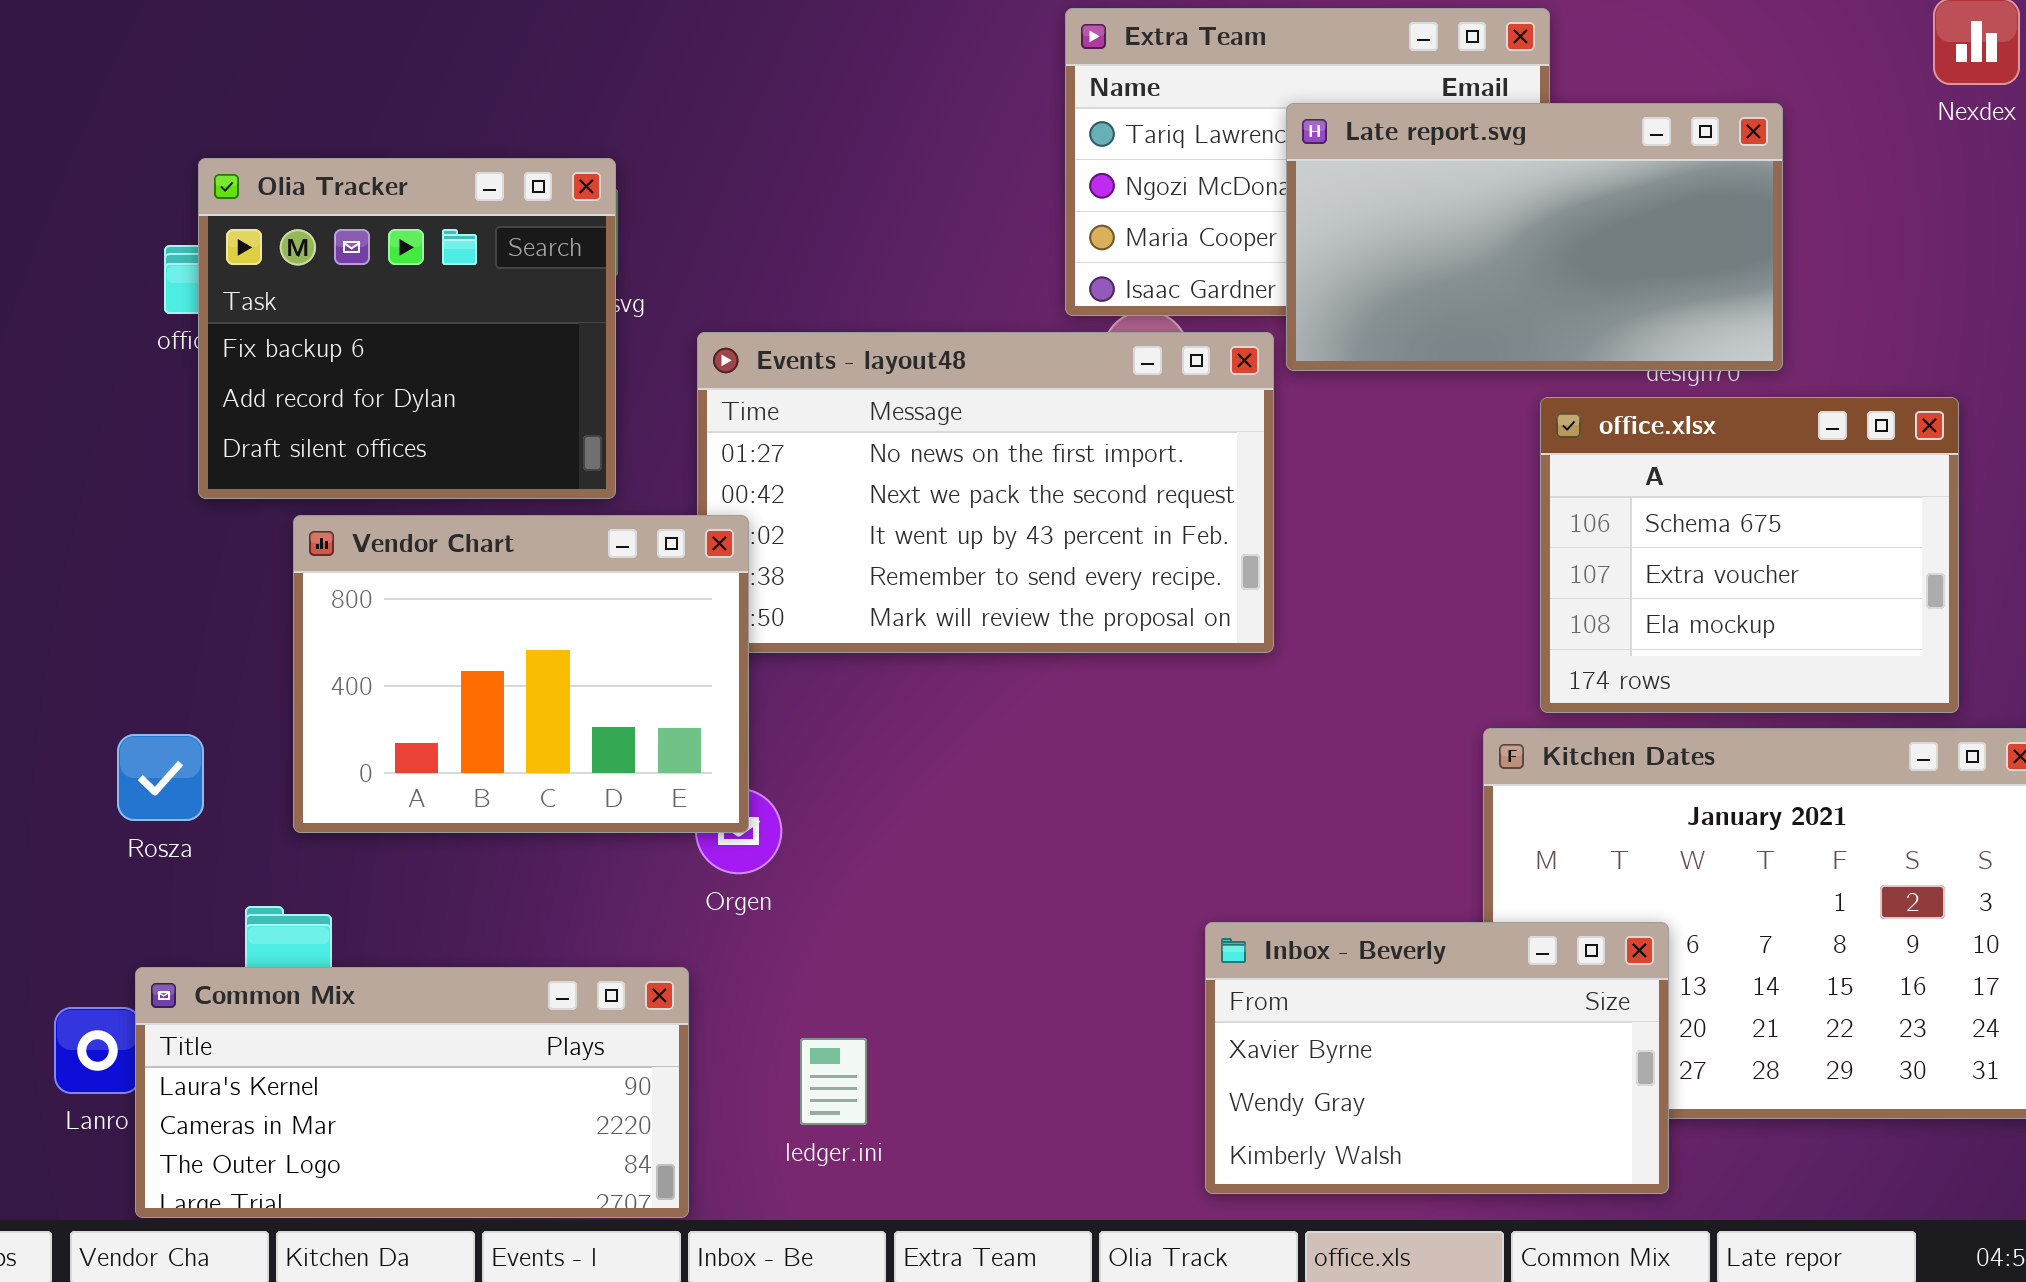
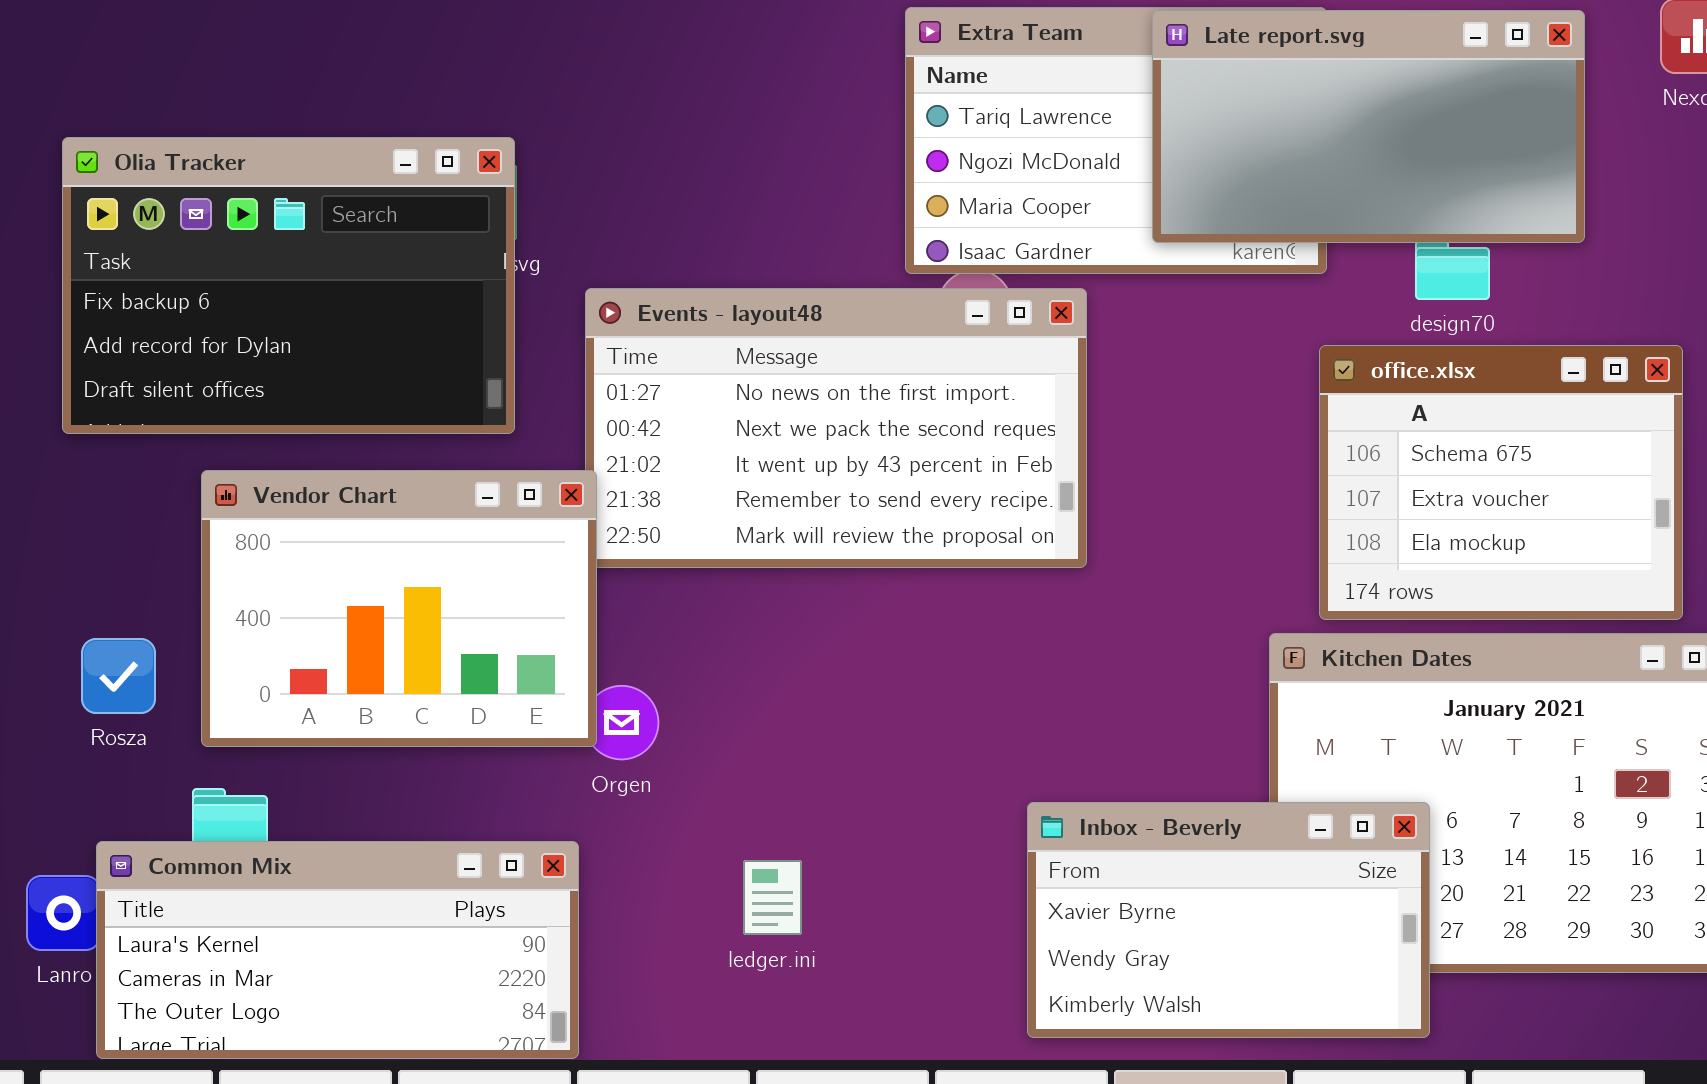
Late report.svg: [1286,103,1783,371] -> [1152,10,1585,243], moved
Olia Tracker: [198,158,616,499] -> [62,137,515,434], resized
Vendor Chart: [293,515,749,833] -> [201,470,597,747], moved
ledger.ini: [800,1038,867,1125] -> [743,860,802,935], moved

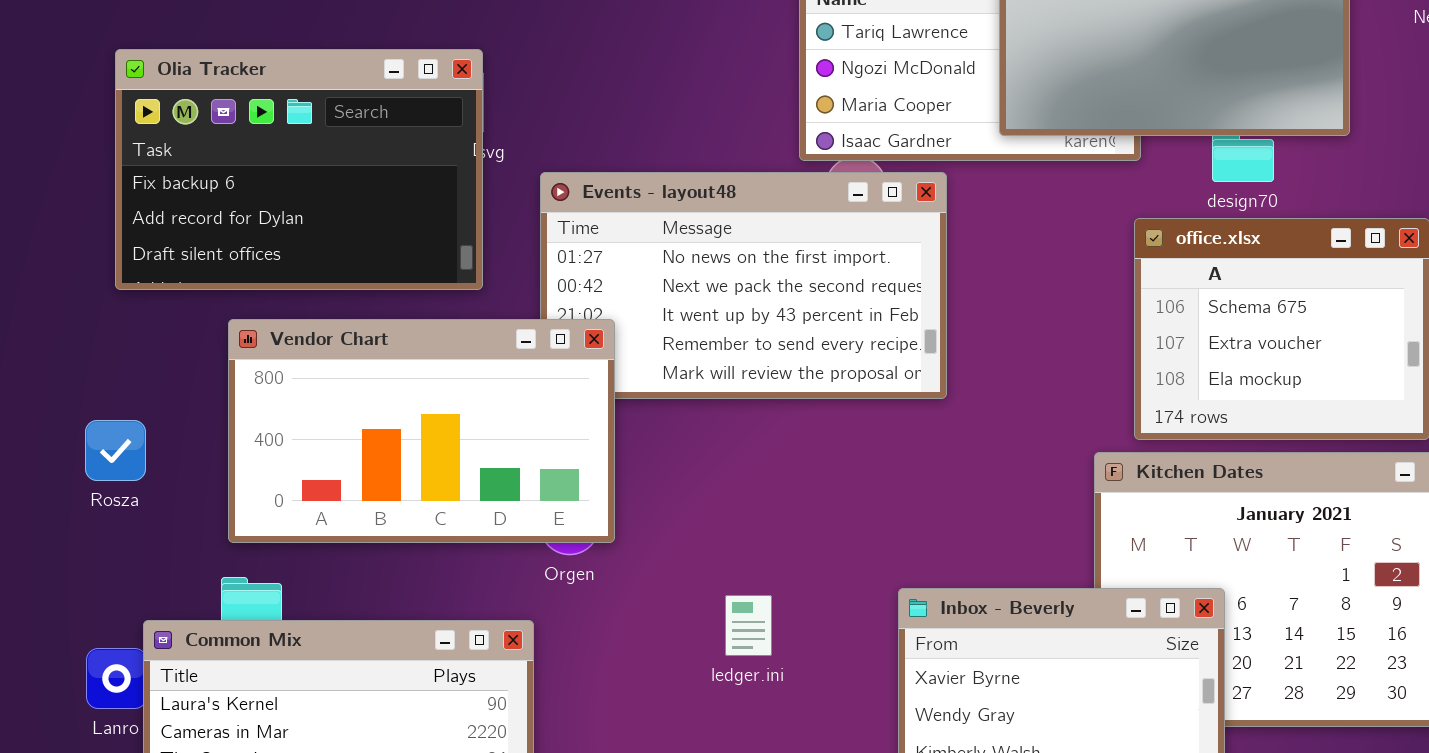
Vendor Chart: [201,470,597,747] -> [228,319,615,543], resized
Rosza: [81,638,156,714] -> [85,420,146,481], moved
ledger.ini: [743,860,802,935] -> [725,595,772,656], moved

